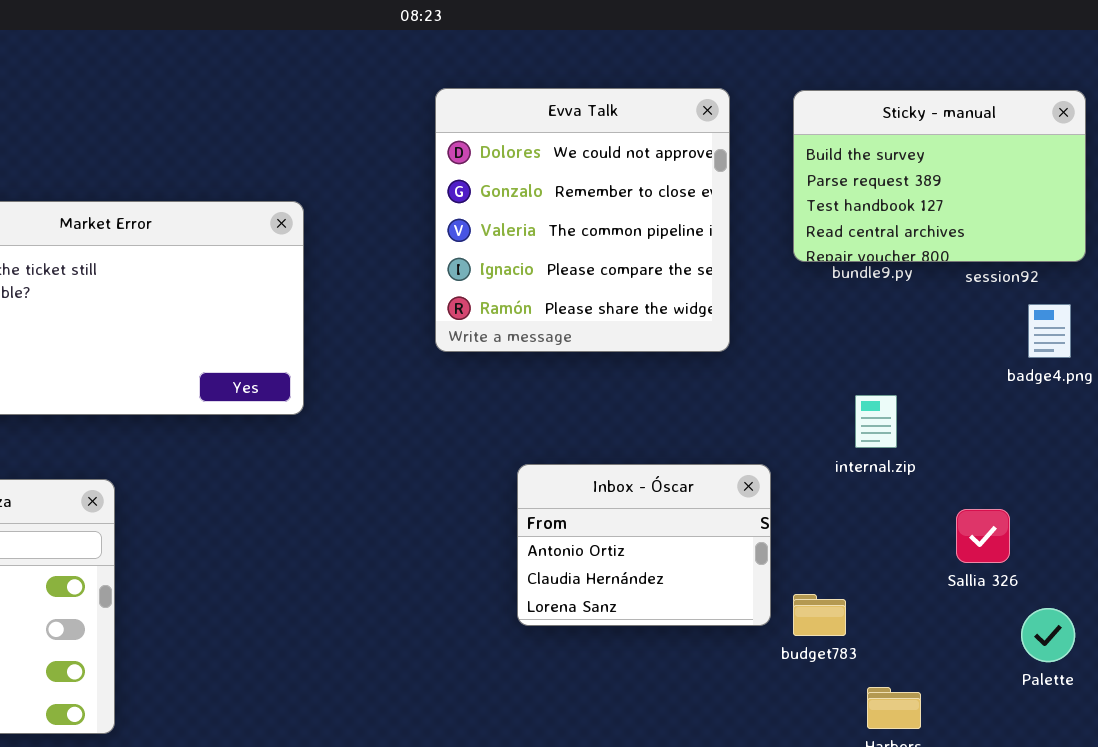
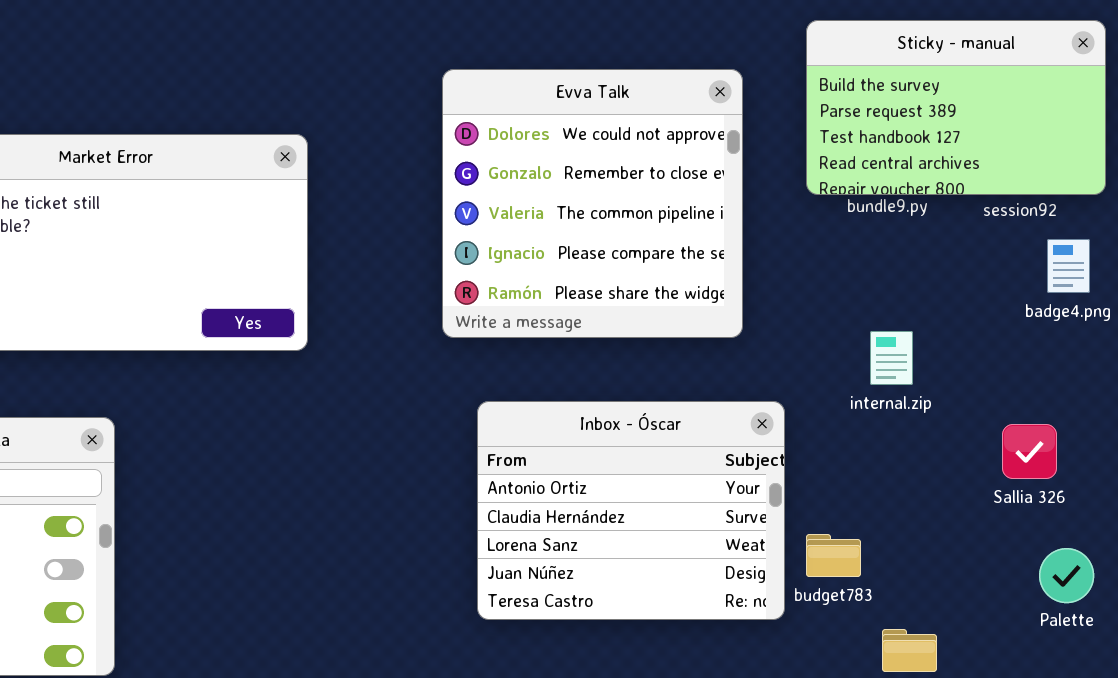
Evva Talk: [435,88,730,352] -> [442,69,743,338], moved
Inbox - Óscar: [517,464,771,626] -> [477,401,785,620], resized
Sallia 326: [956,509,1010,563] -> [1002,424,1057,479], moved

